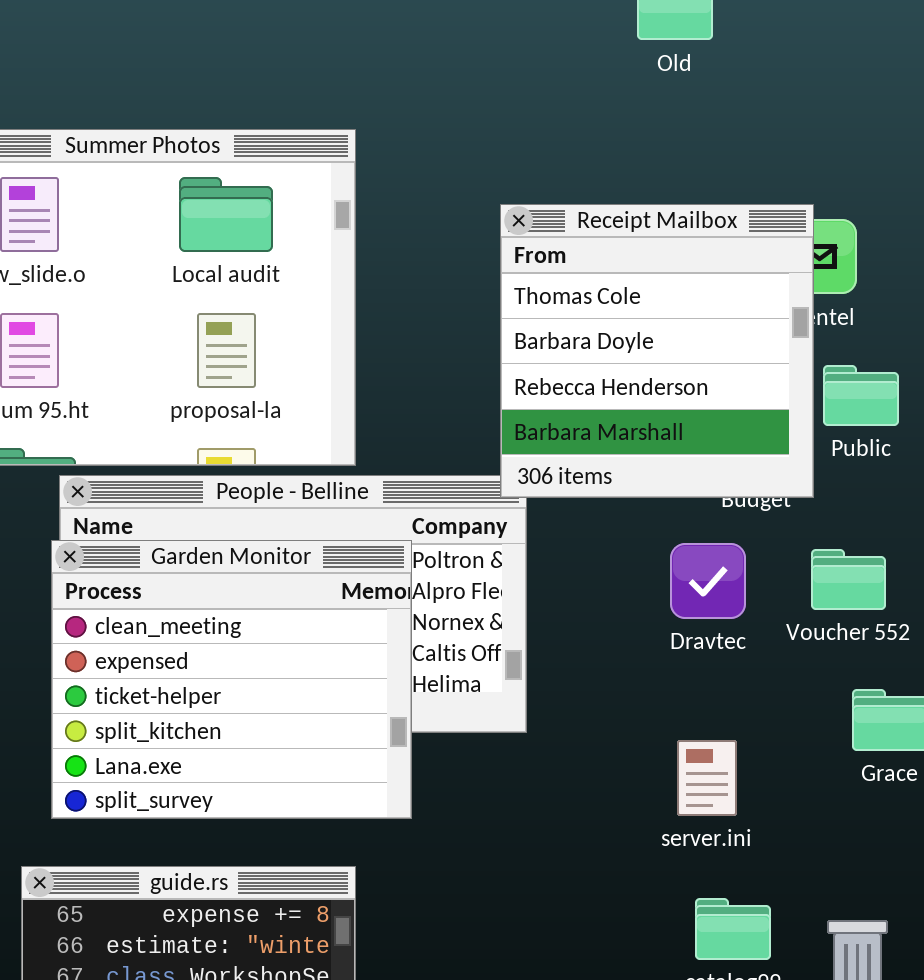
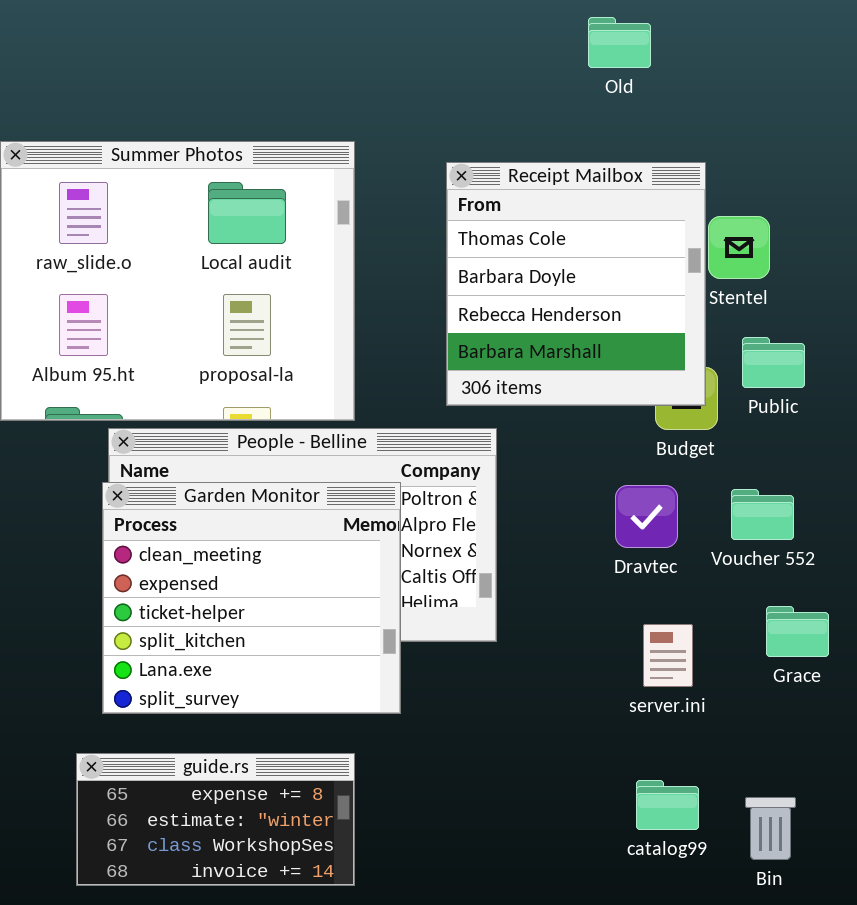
Receipt Mailbox: [500,204,814,498] -> [446,162,706,406], moved
server.ini: [677,740,737,816] -> [643,624,693,687], moved

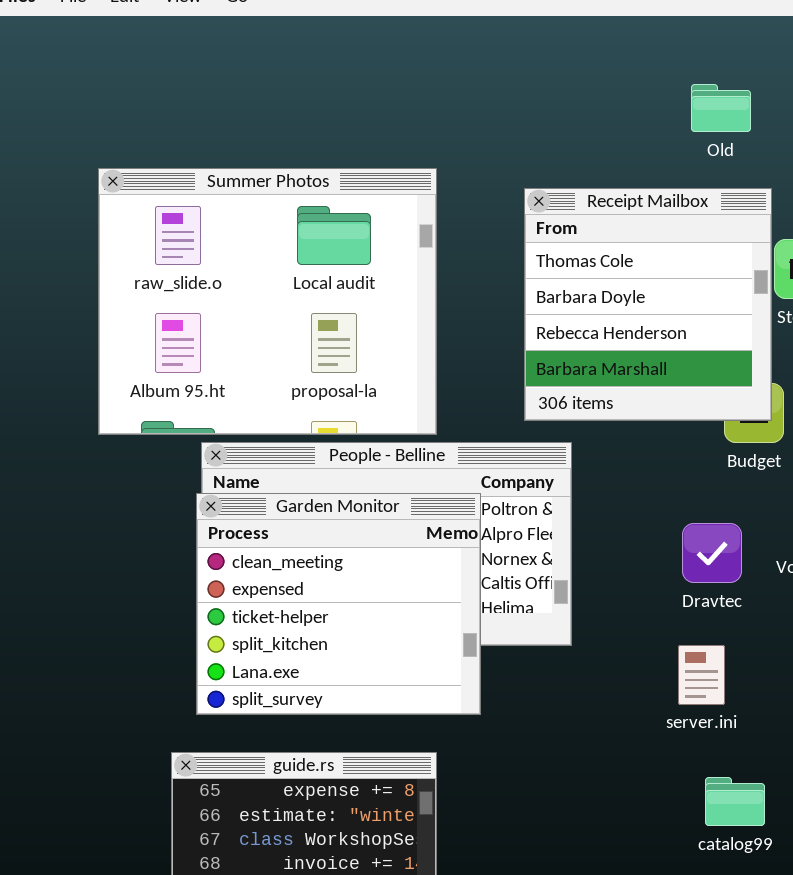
Old: [588,17,651,68] -> [691,84,751,132], moved
Dravtec: [615,485,678,548] -> [682,523,742,583], moved
server.ini: [643,624,693,687] -> [678,645,725,705], moved

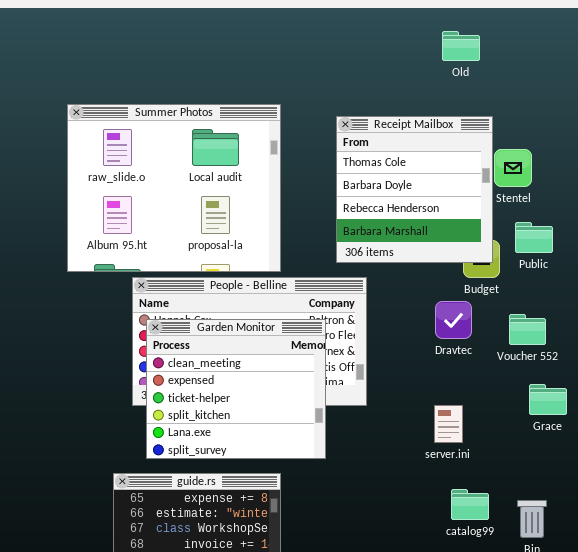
Old: [691,84,751,132] -> [442,31,480,61], moved
Garden Monitor: [196,493,481,715] -> [146,319,326,459], moved
Dravtec: [682,523,742,583] -> [435,301,472,339], moved

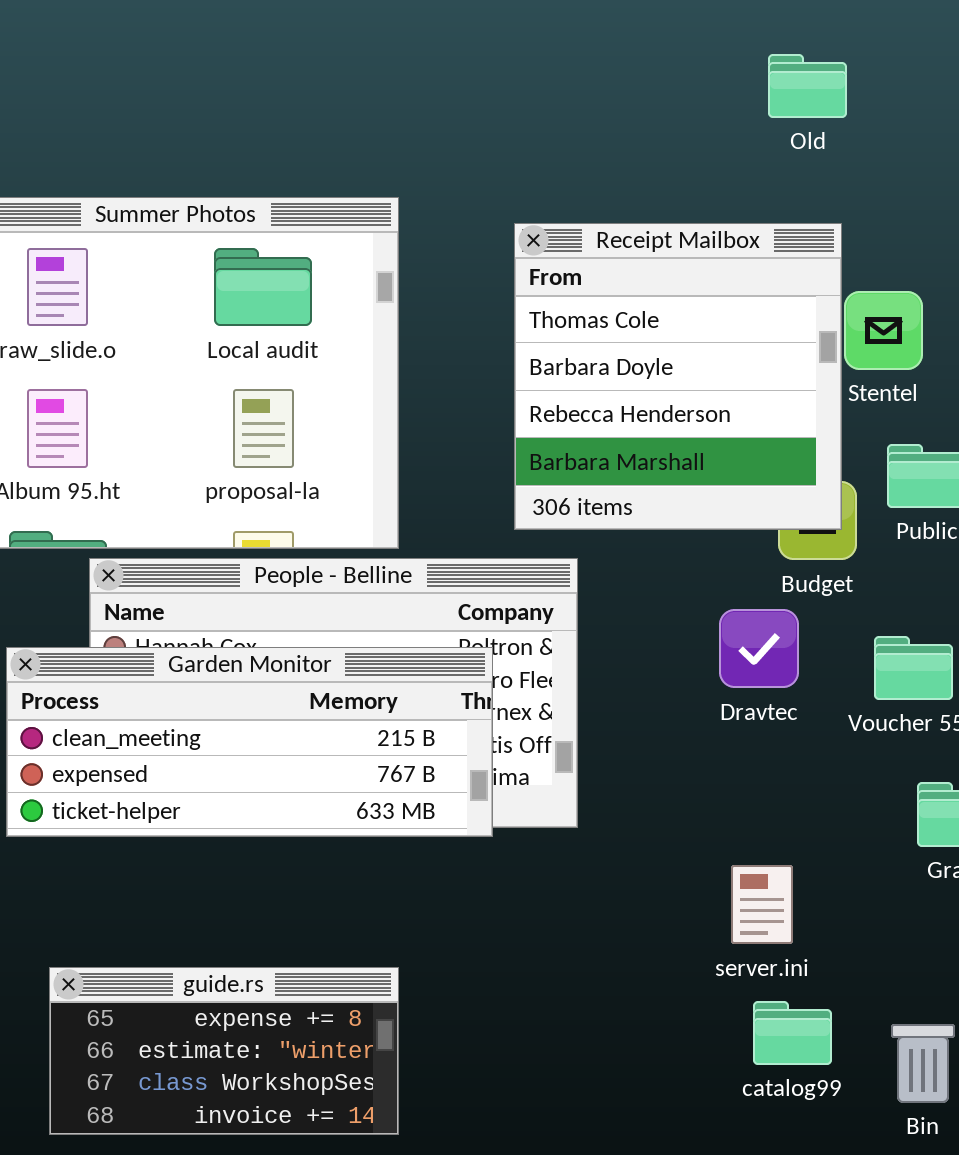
Old: [442,31,480,61] -> [768,54,847,118], moved
Garden Monitor: [146,319,326,459] -> [6,647,493,837], resized
server.ini: [434,405,463,443] -> [731,865,793,944], moved

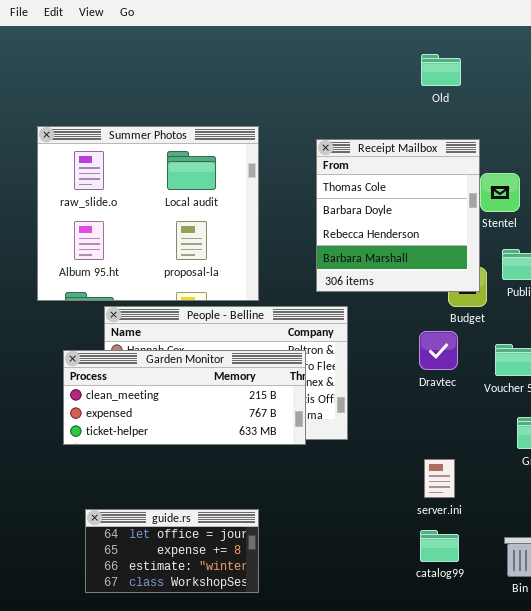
Old: [768,54,847,118] -> [421,54,461,86], moved
guide.rs: [49,967,399,1135] -> [85,509,259,593], scrolled up 1 row
catalog99: [753,1001,832,1065] -> [420,530,459,562], moved

